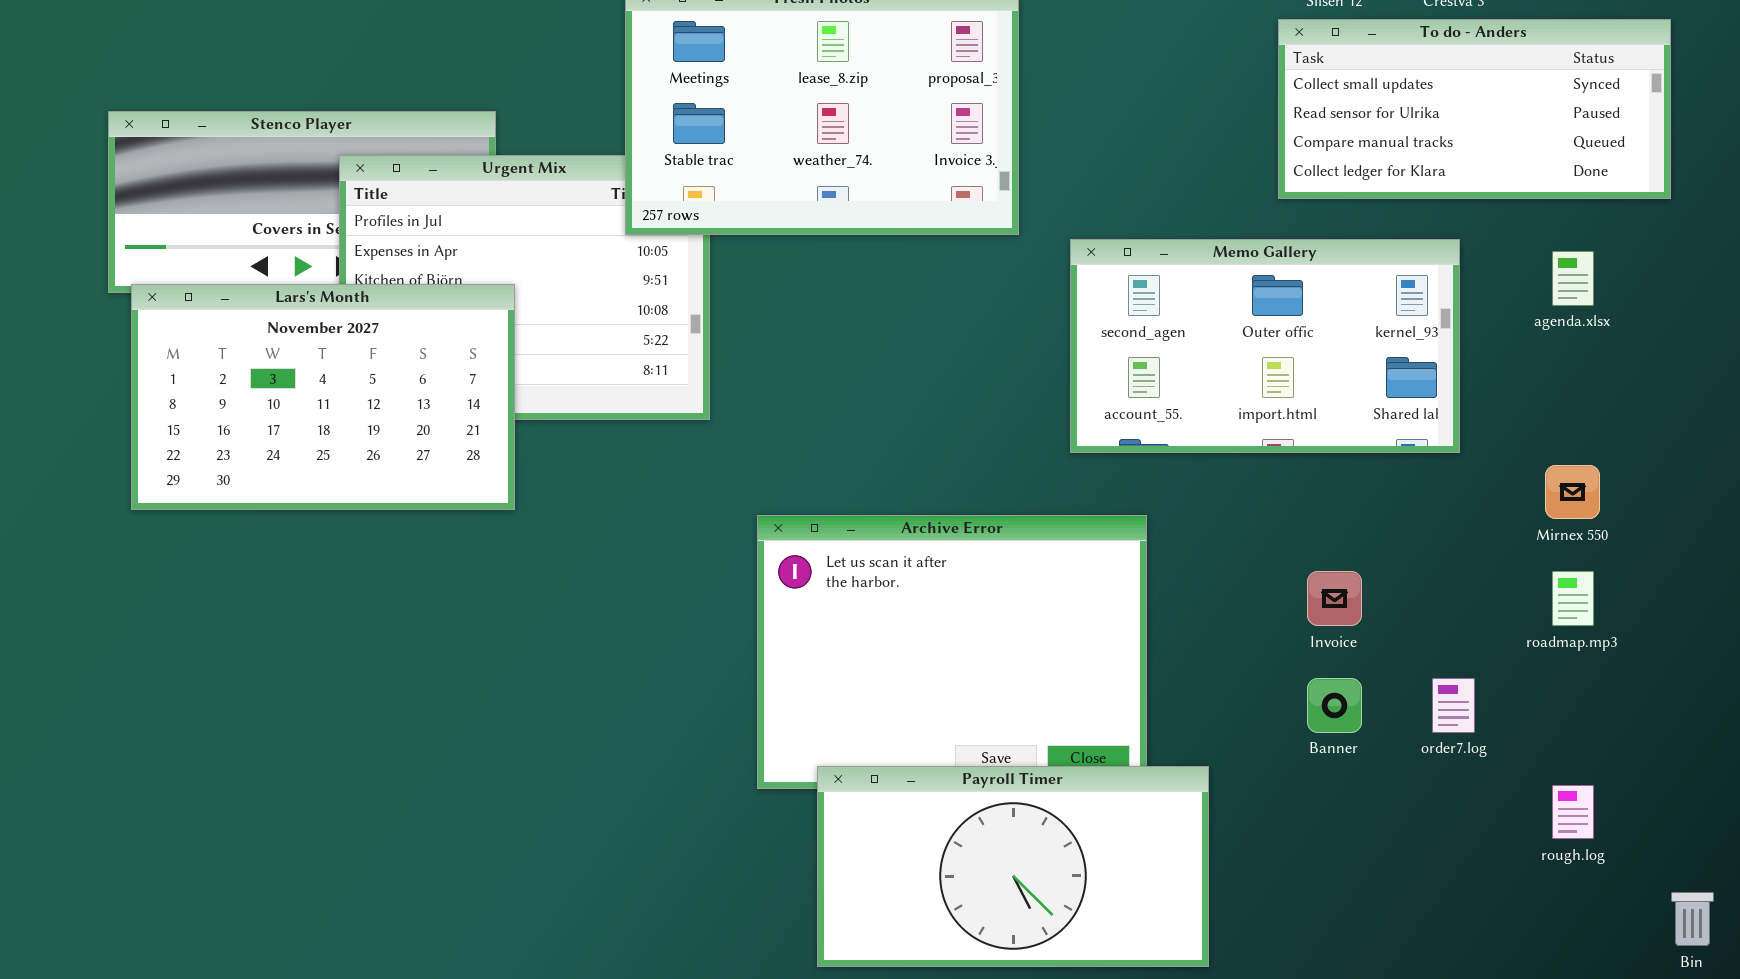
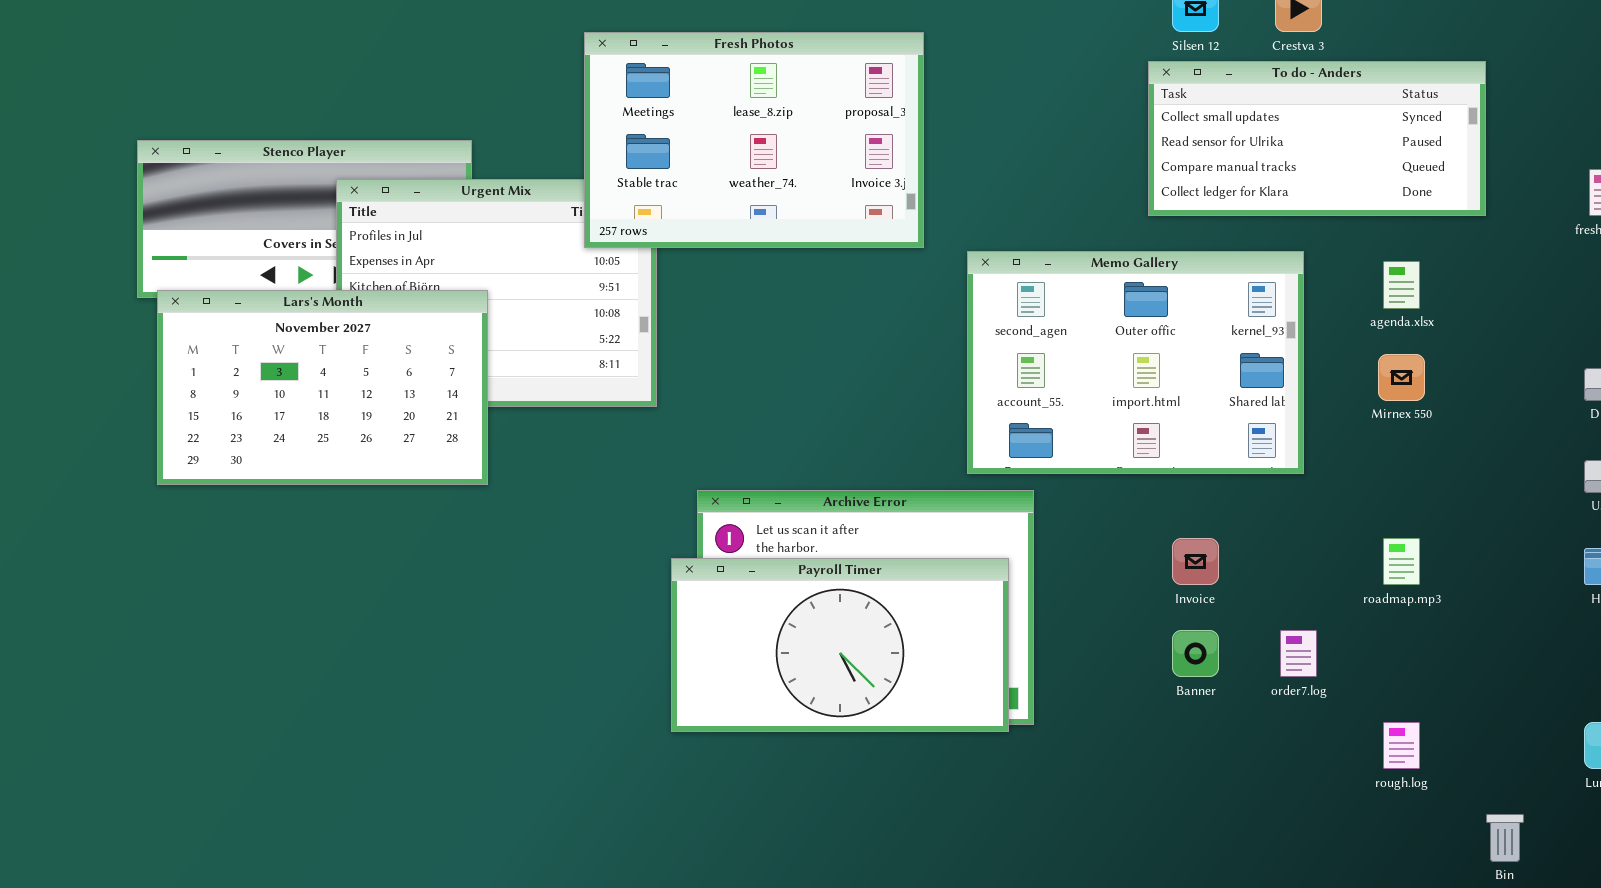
Memo Gallery: [1070,239,1460,453] -> [967,251,1304,474], resized
Mirnex 550: [1545,465,1600,519] -> [1378,354,1425,401], moved
Payroll Timer: [817,766,1209,967] -> [671,558,1009,732], moved

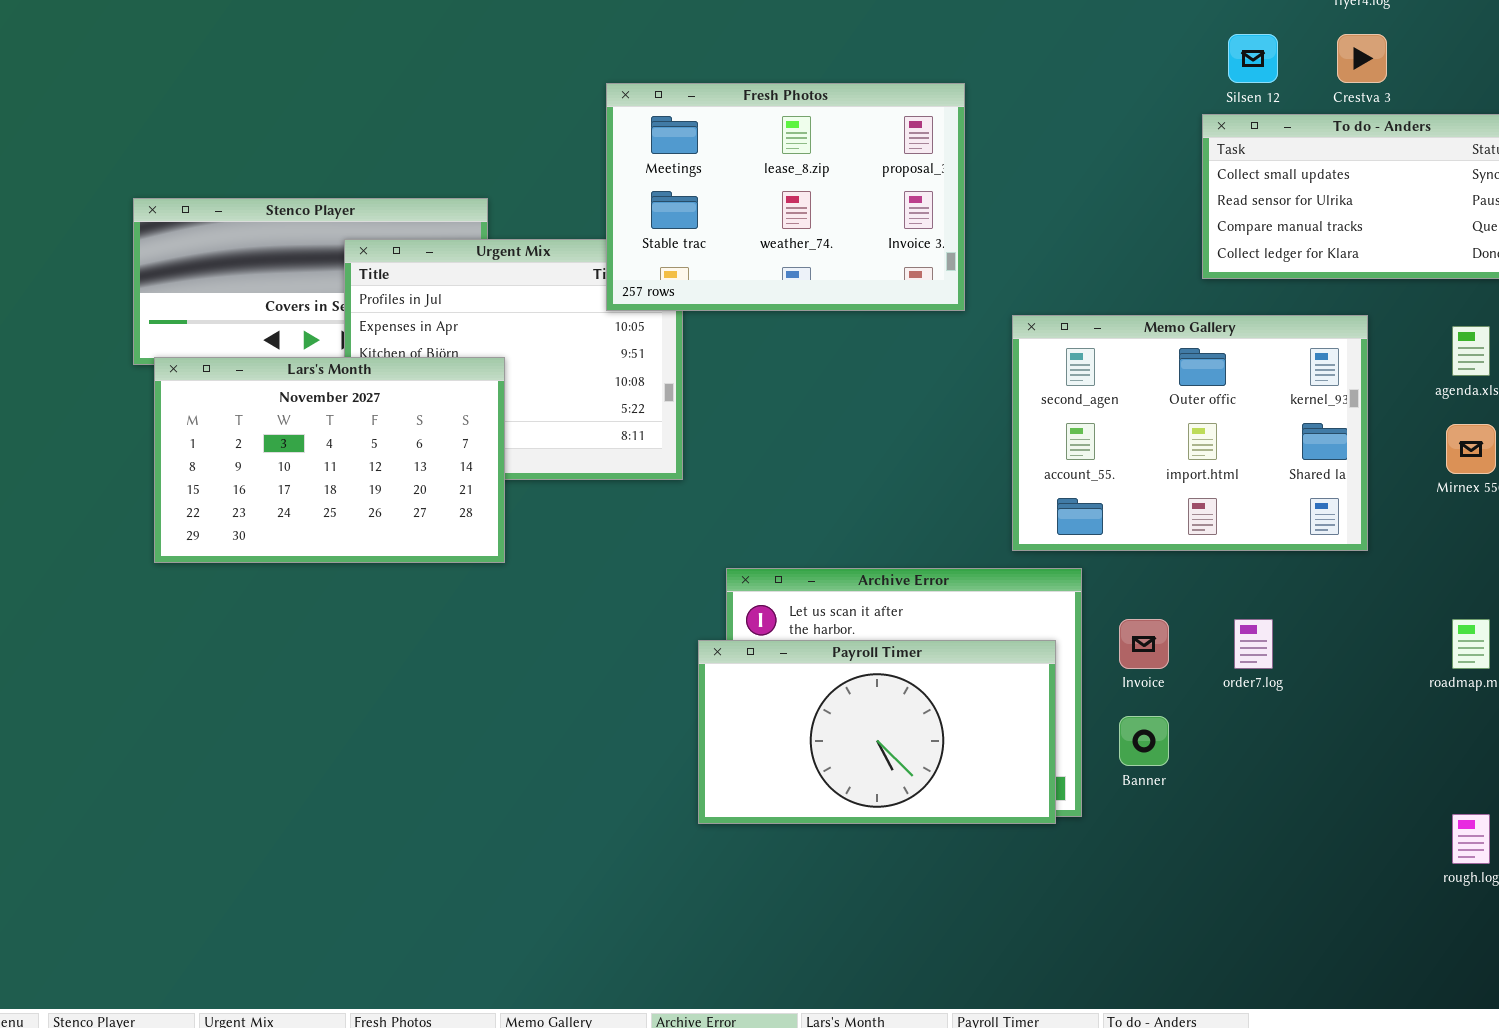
Invoice: [1172,538,1219,585] -> [1119,619,1169,669], moved
Banner: [1172,630,1219,677] -> [1119,716,1169,766], moved
order7.log: [1280,630,1317,677] -> [1234,619,1273,669], moved

